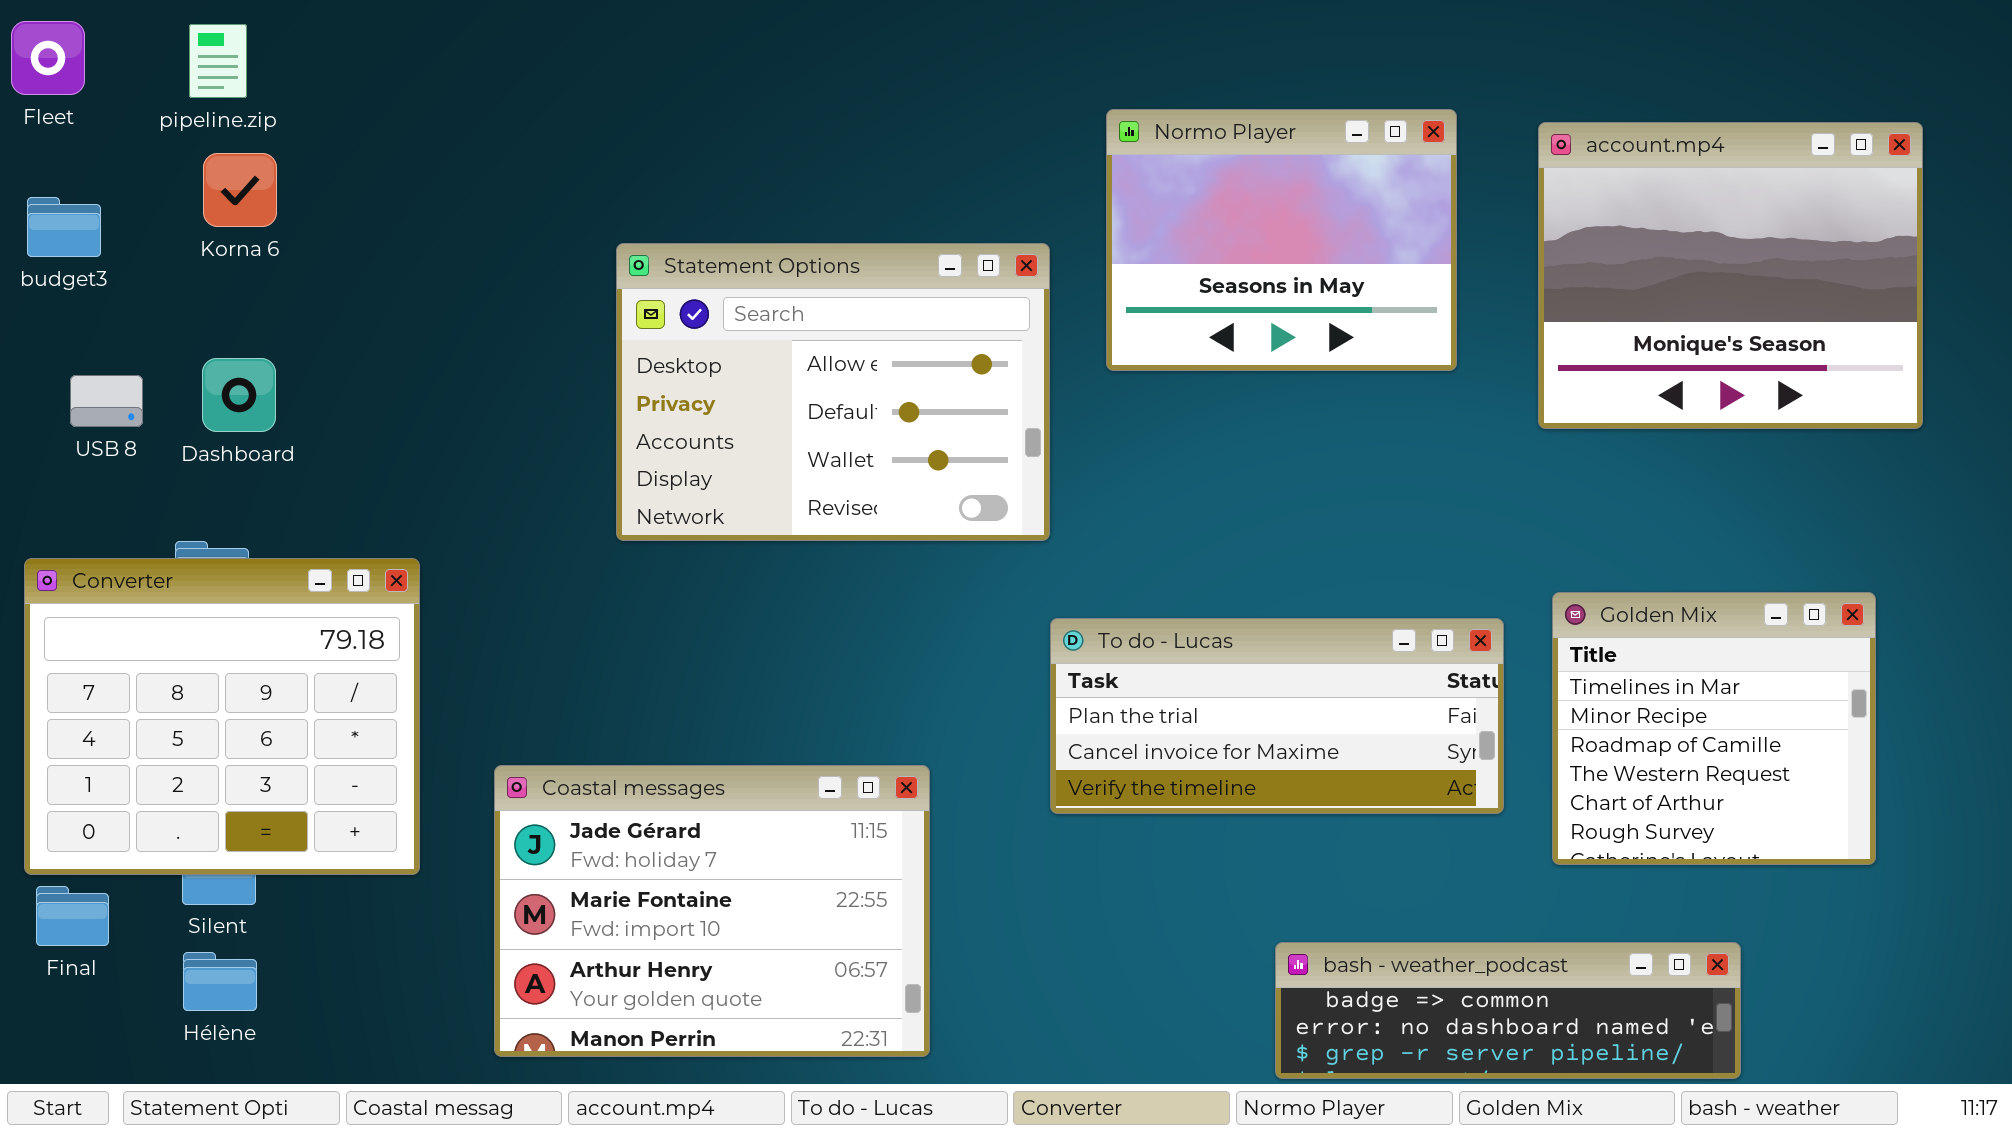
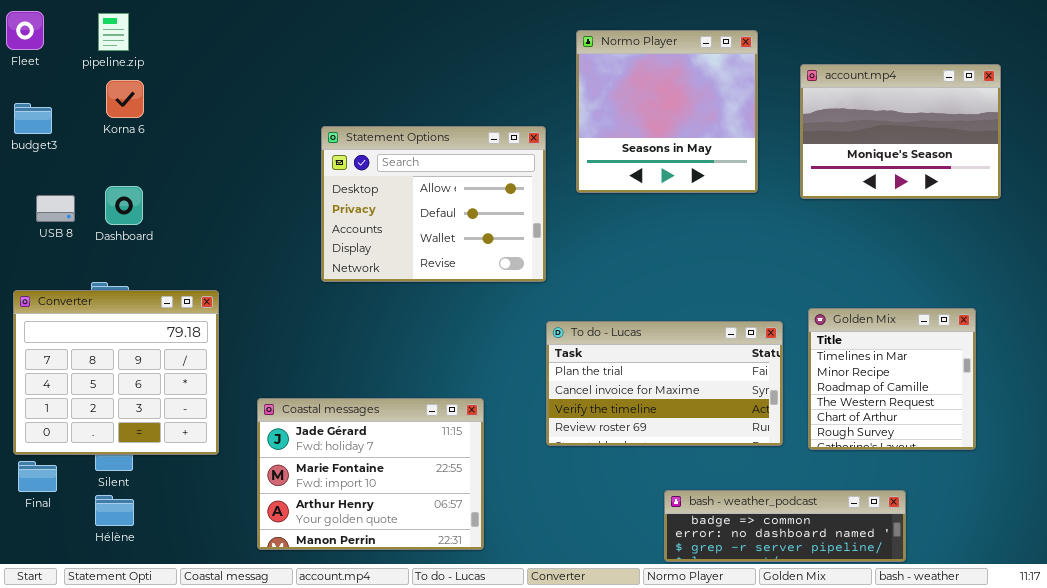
Normo Player: [1106,109,1457,371] -> [576,30,758,193], resized
account.mp4: [1538,122,1923,429] -> [800,64,1001,199], resized
To do - Lucas: [1050,618,1504,814] -> [546,321,783,446], resized

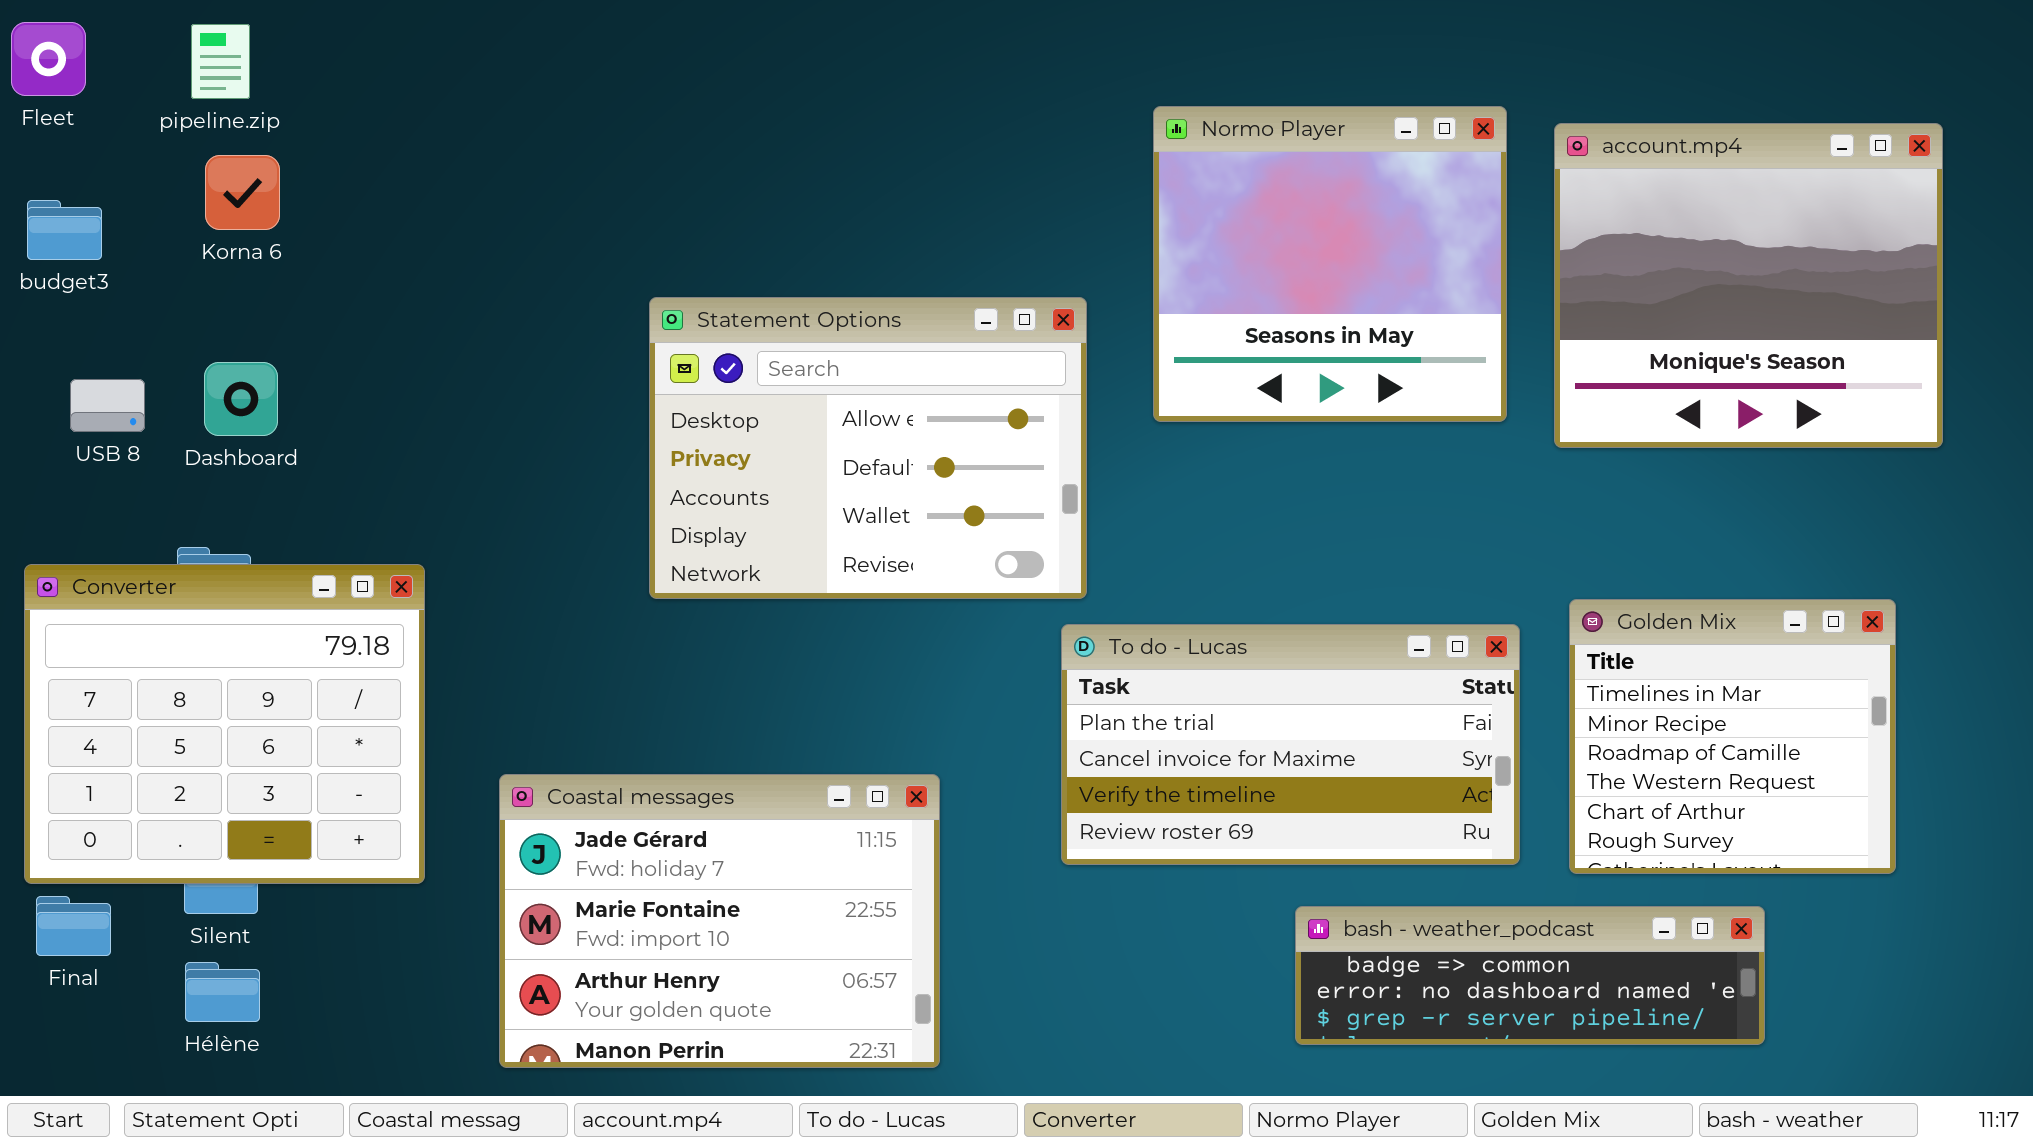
Normo Player: [576,30,758,193] -> [1153,106,1507,422], moved
account.mp4: [800,64,1001,199] -> [1554,123,1943,448], resized
Statement Options: [321,126,546,282] -> [649,297,1087,599], moved
bash - weather_podcast: [664,490,906,562] -> [1295,906,1765,1045], moved

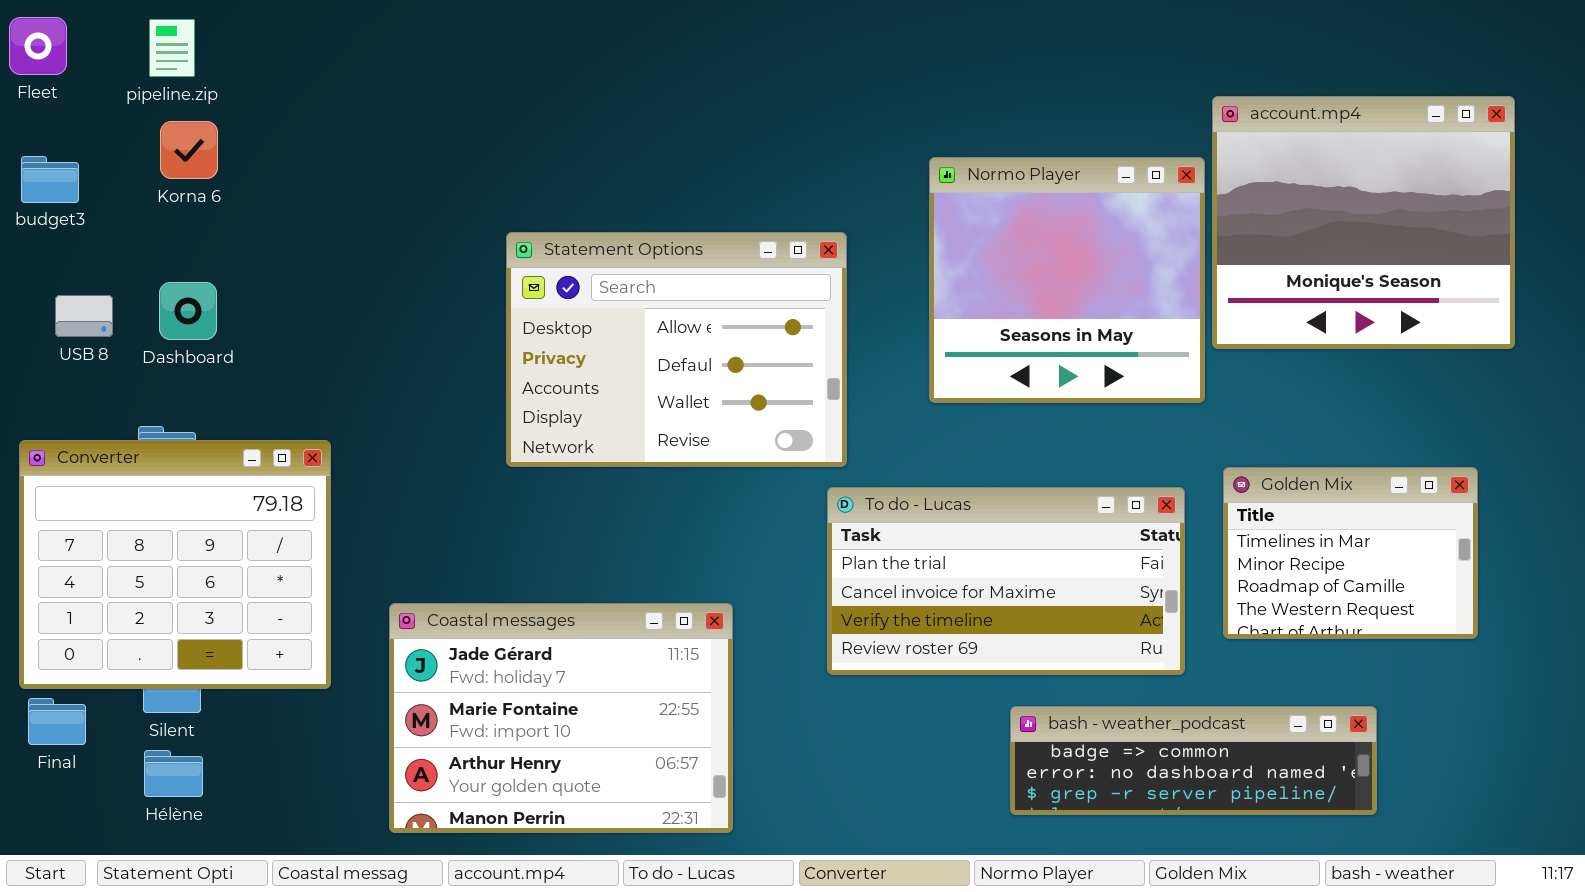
Normo Player: [1153,106,1507,422] -> [929,157,1205,403], moved
Golden Mix: [1569,599,1896,874] -> [1223,467,1478,639], resized

